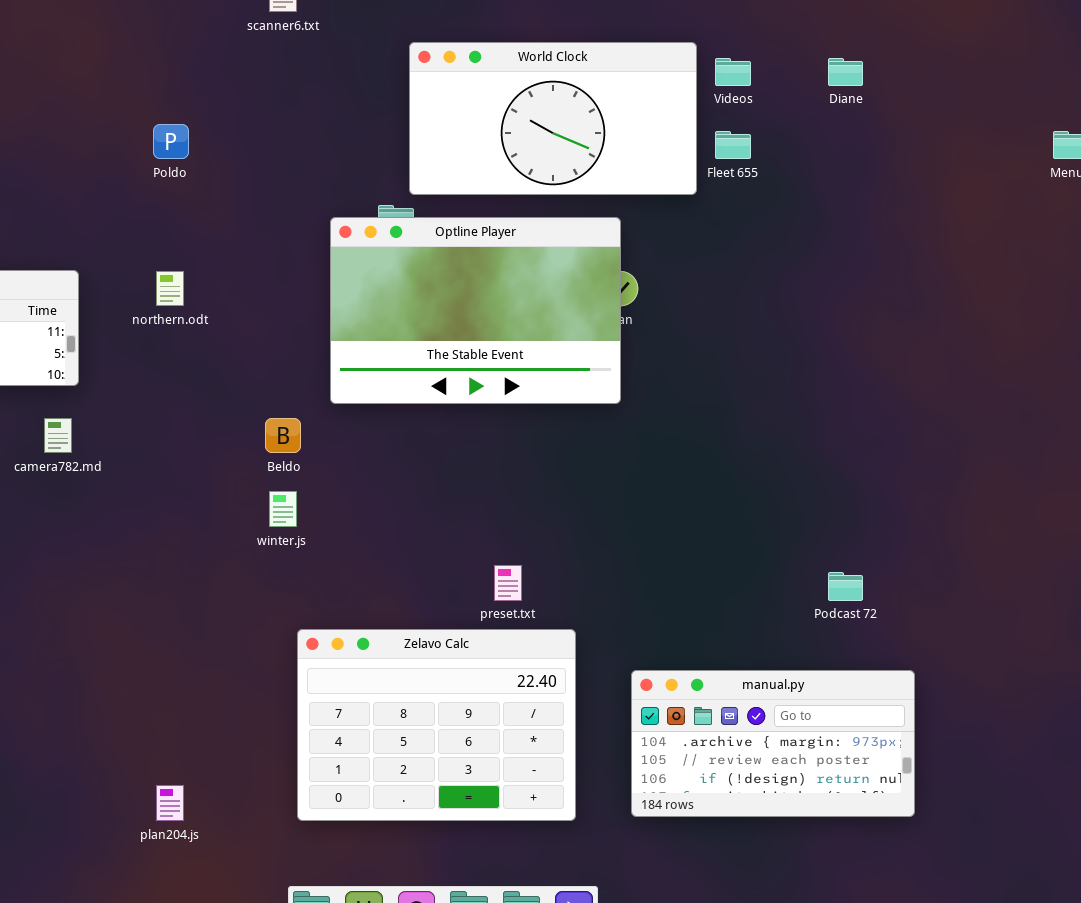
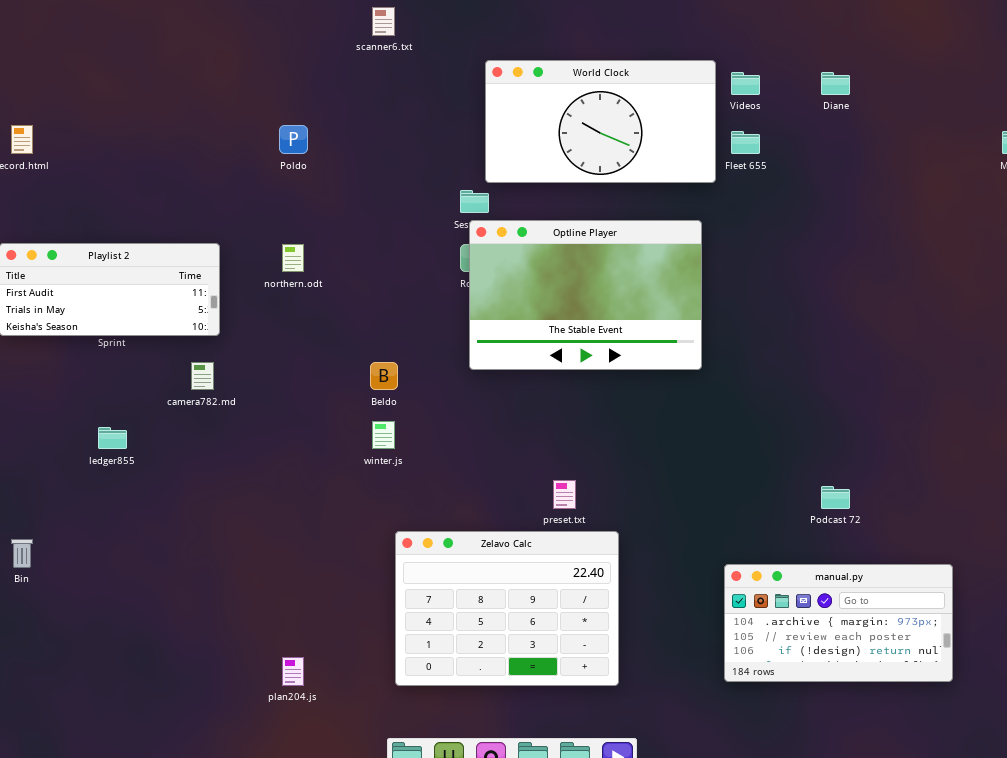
Optline Player: [330,217,621,404] -> [469,220,702,370], moved
manual.py: [631,670,915,817] -> [724,564,953,682], moved

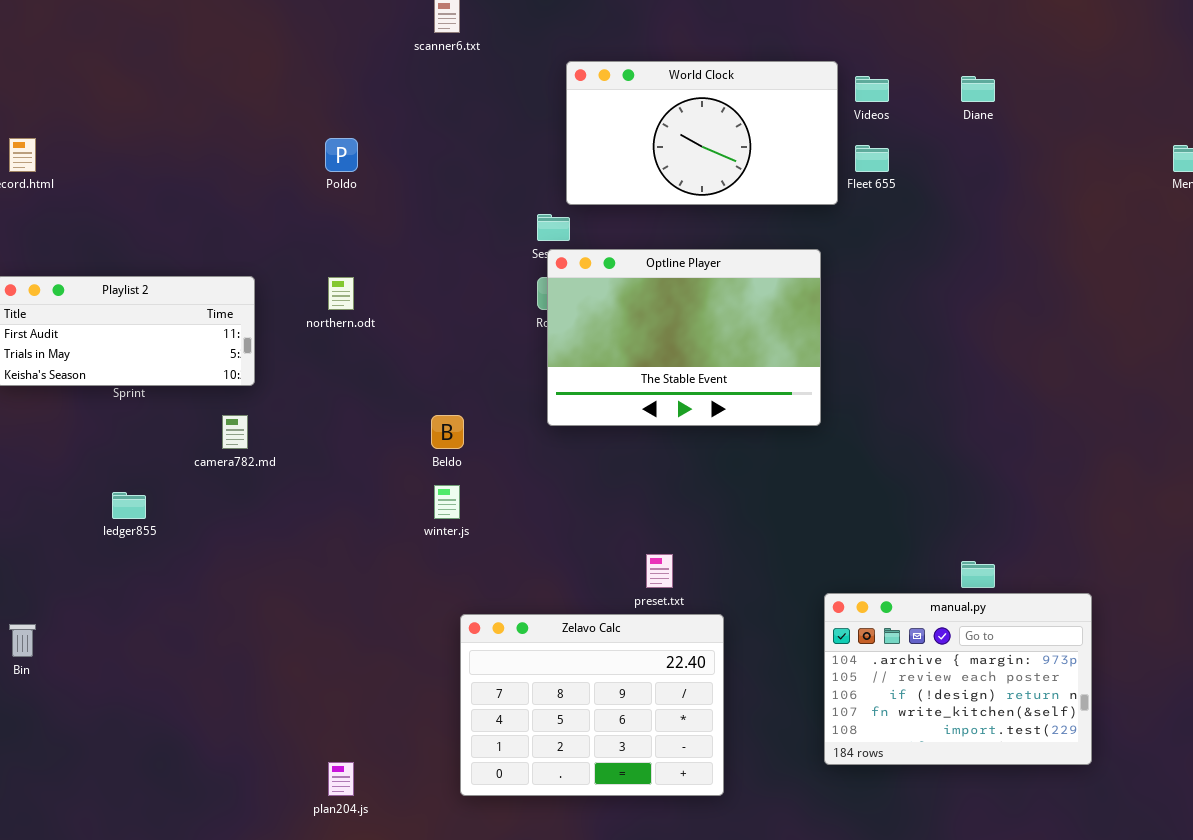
manual.py: [724,564,953,682] -> [824,593,1092,765], moved, resized

